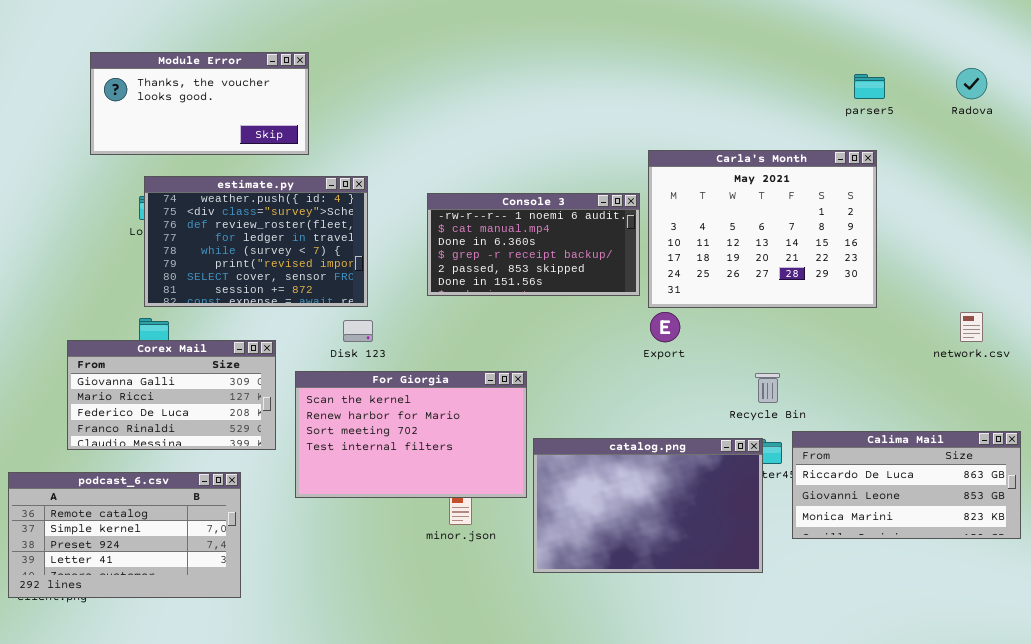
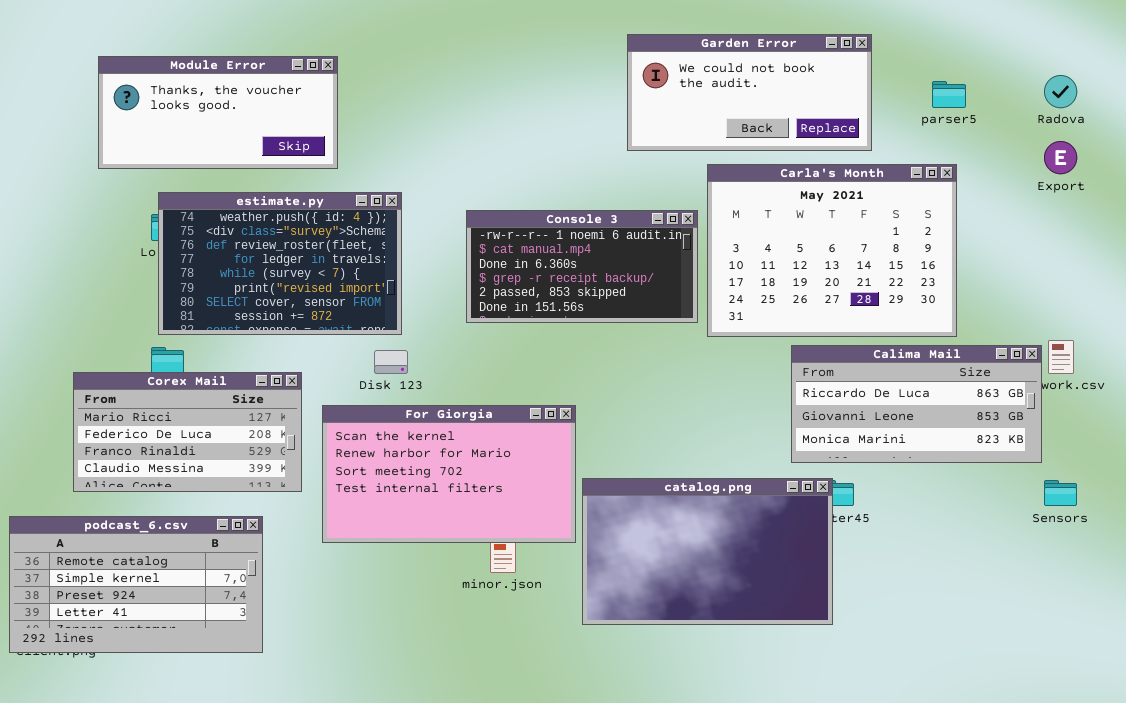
Garden Error: none -> [627,34,872,151], opened
Export: [650,312,680,342] -> [1044,141,1077,174], moved
Corex Mail: [67,340,276,450] -> [73,372,302,492], scrolled down 1 row
Calima Mail: [792,431,1021,539] -> [791,345,1042,463], moved

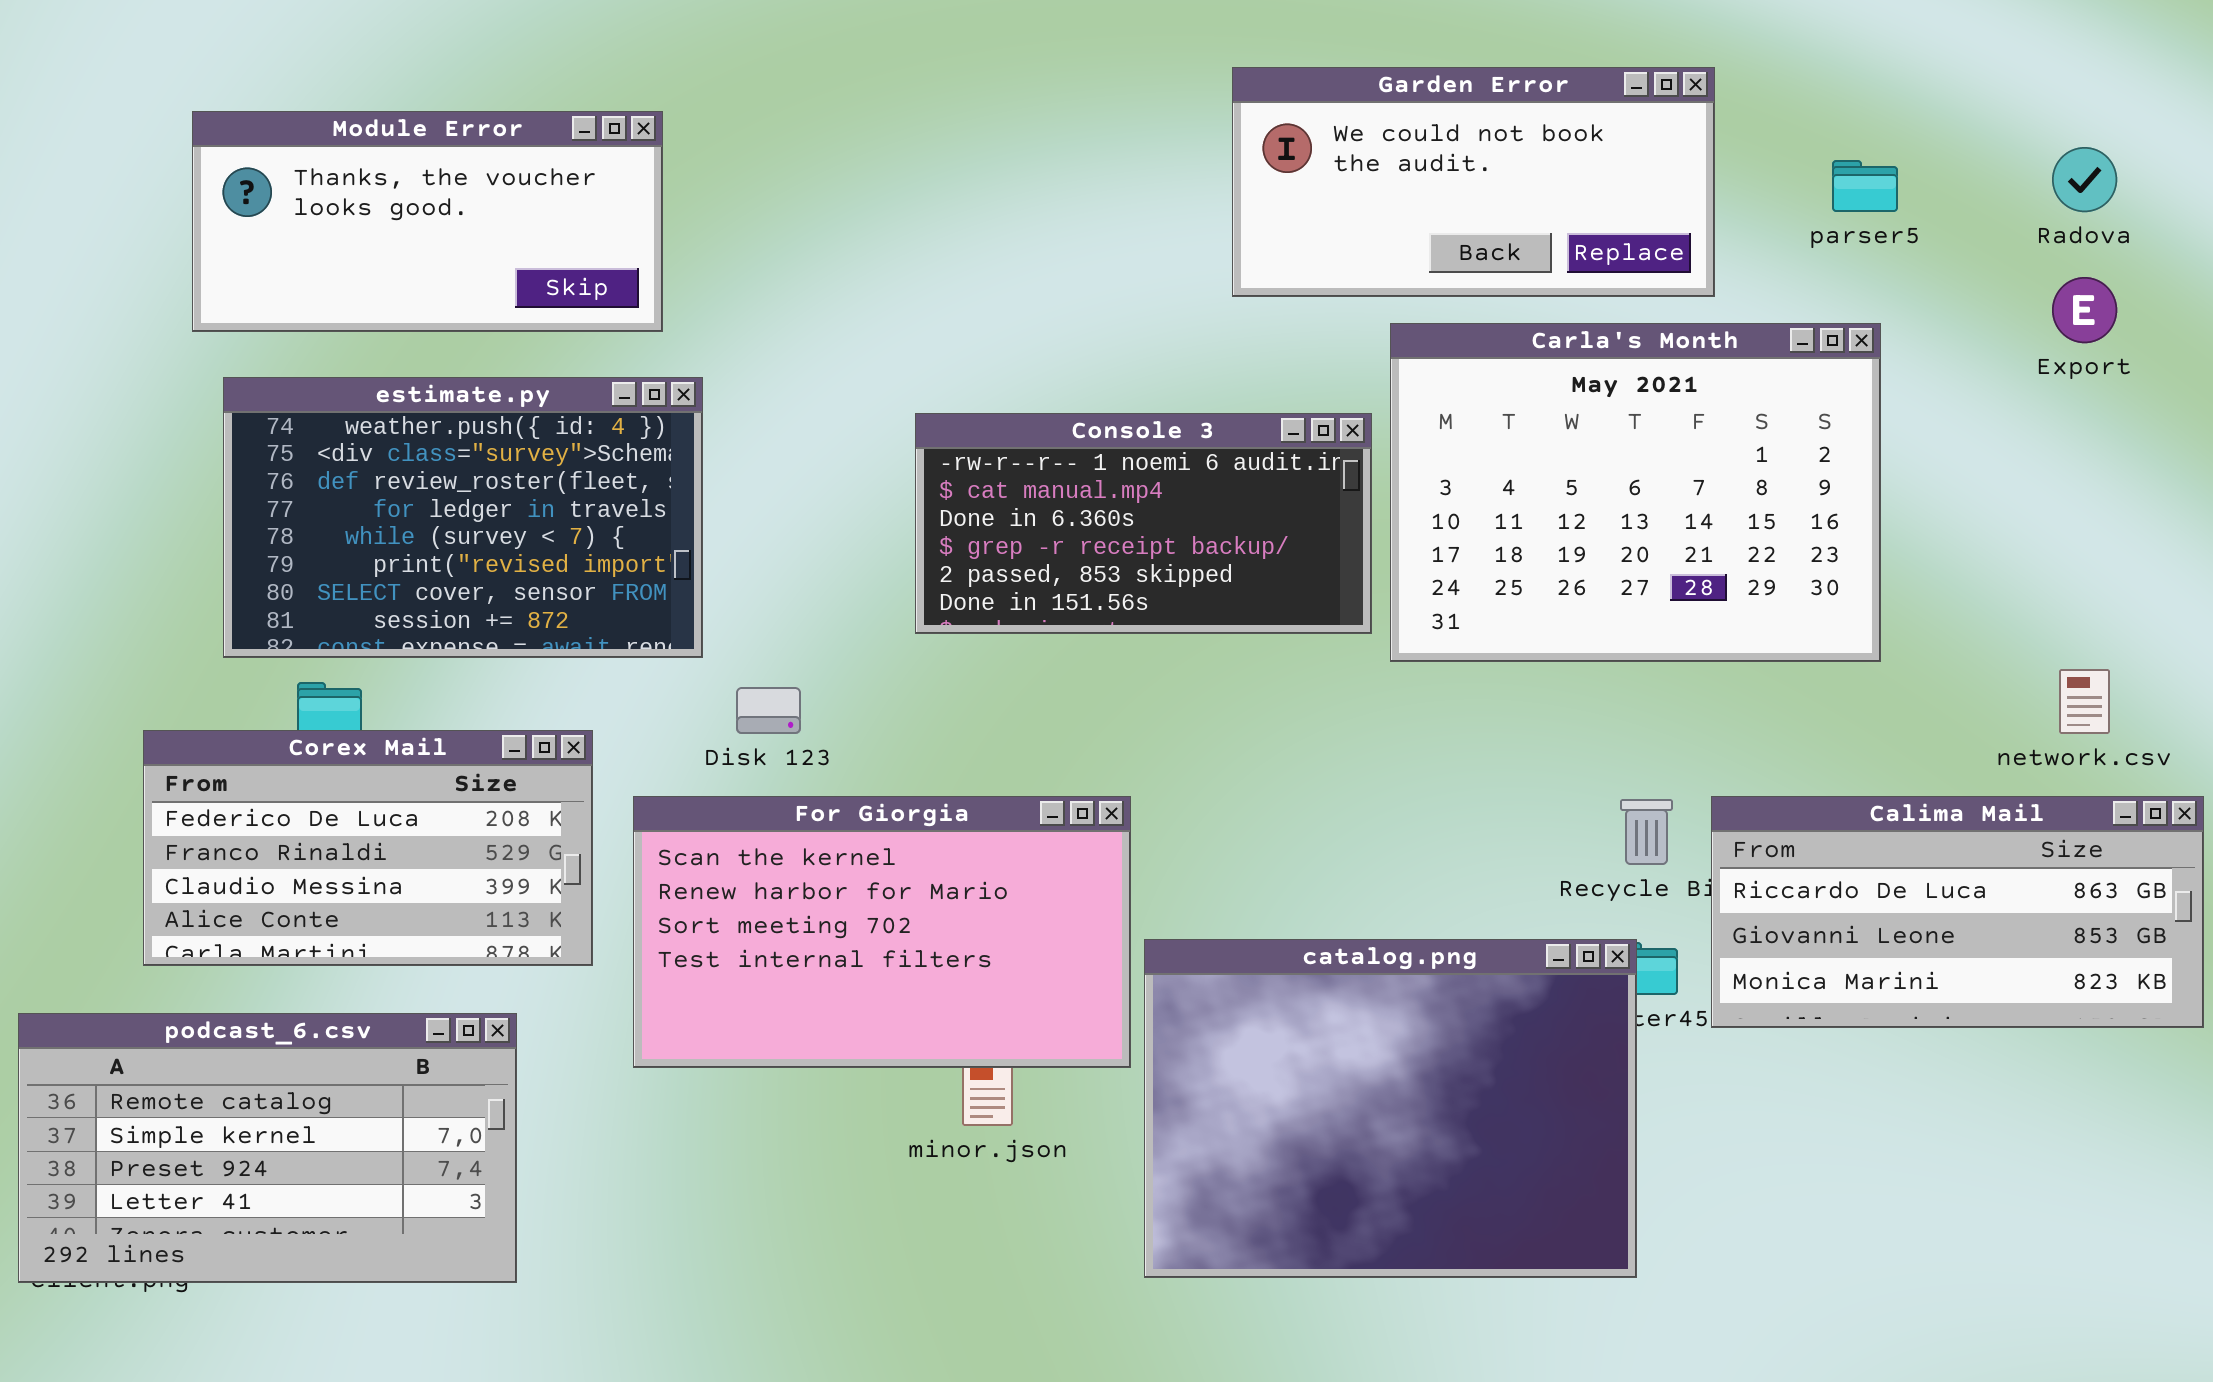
estimate.py: [158,192,402,335] -> [223,377,703,658], moved
Calima Mail: [791,345,1042,463] -> [1711,796,2204,1028], moved
Corex Mail: [73,372,302,492] -> [143,730,593,966], scrolled down 1 row
catalog.png: [582,478,833,625] -> [1144,939,1637,1278], resized

